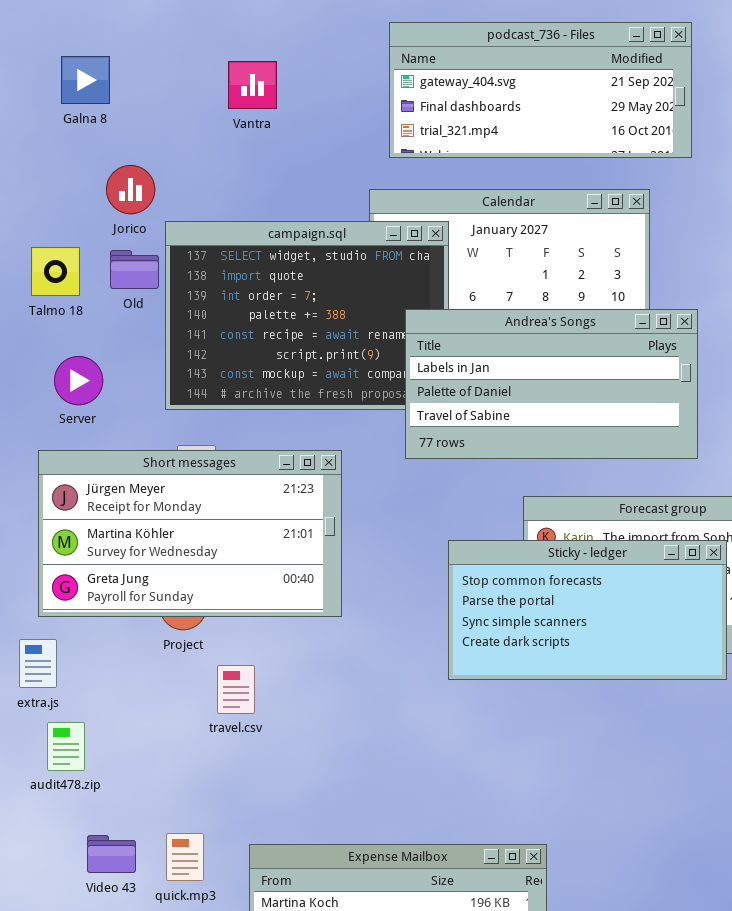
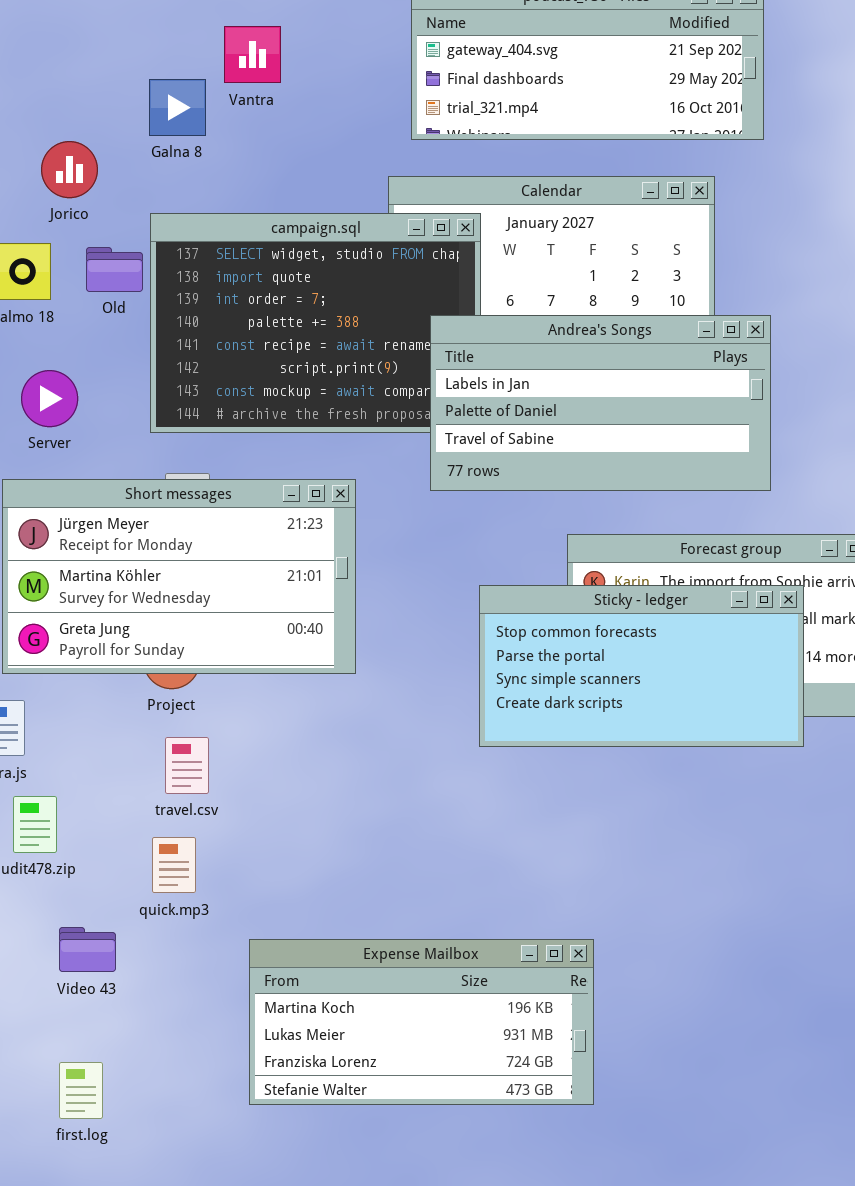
Galna 8: [61,56,110,104] -> [149,79,206,136], moved
Jorico: [106,165,155,214] -> [41,141,98,198], moved
travel.csv: [217,665,255,714] -> [165,737,209,794], moved
quick.mp3: [166,833,204,881] -> [152,837,196,893], moved

